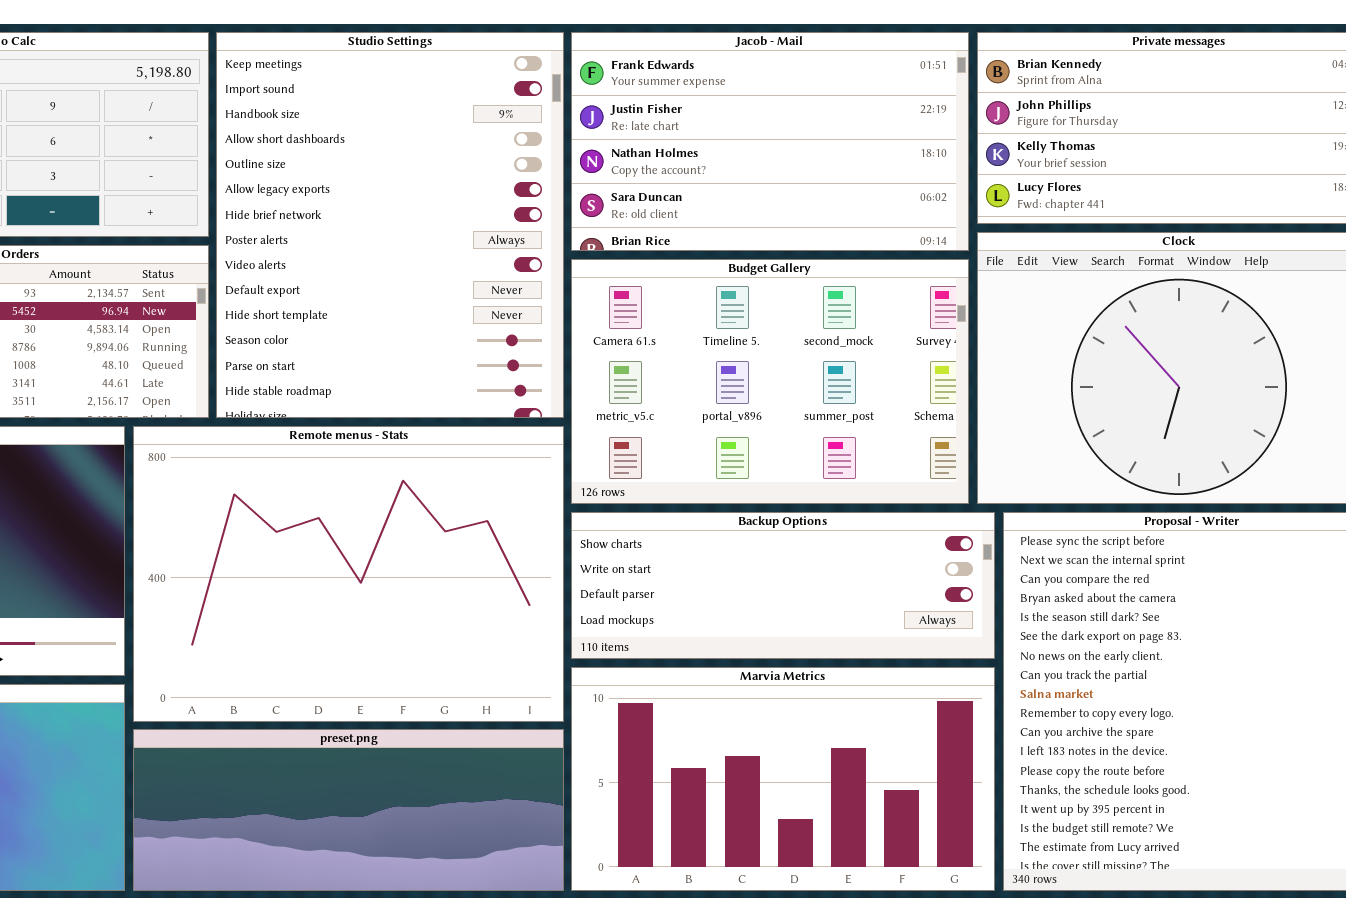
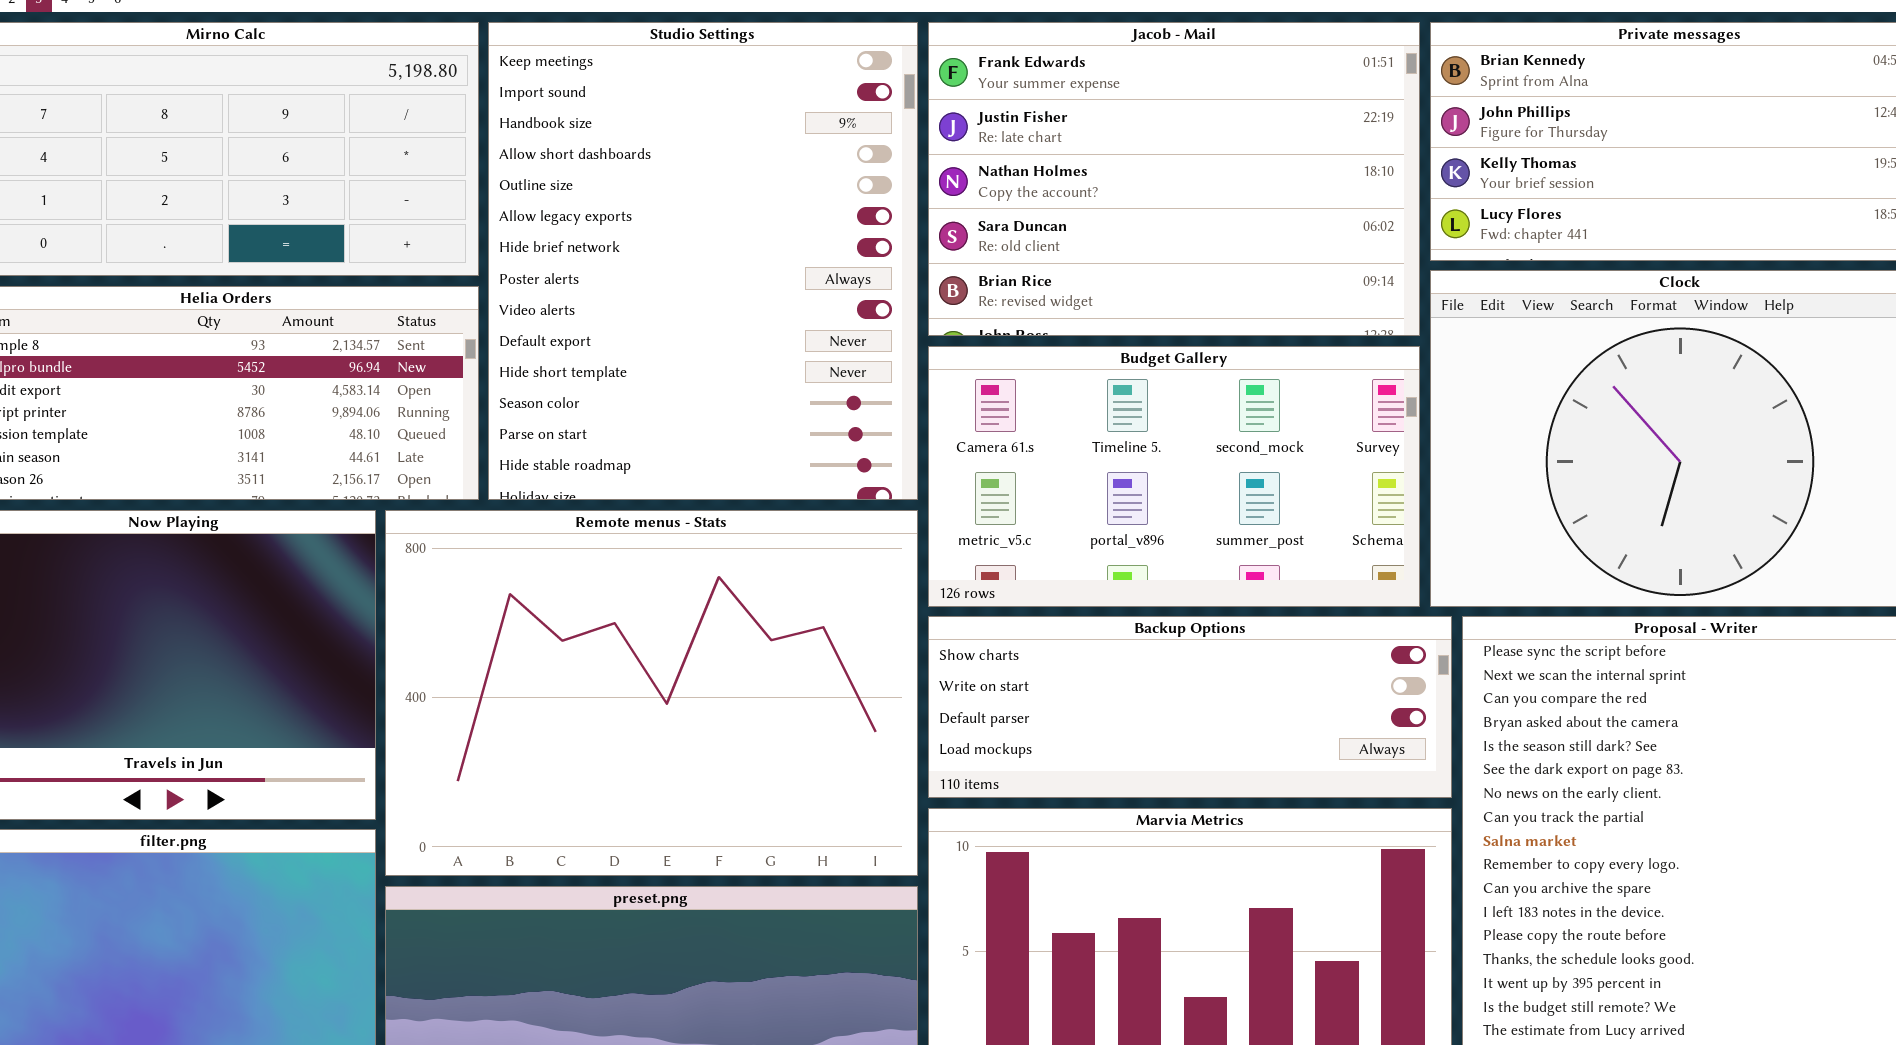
Jacob - Mail: [571,32,969,251] -> [928,22,1420,336], resized
Budget Gallery: [571,259,969,504] -> [928,346,1420,607], resized

